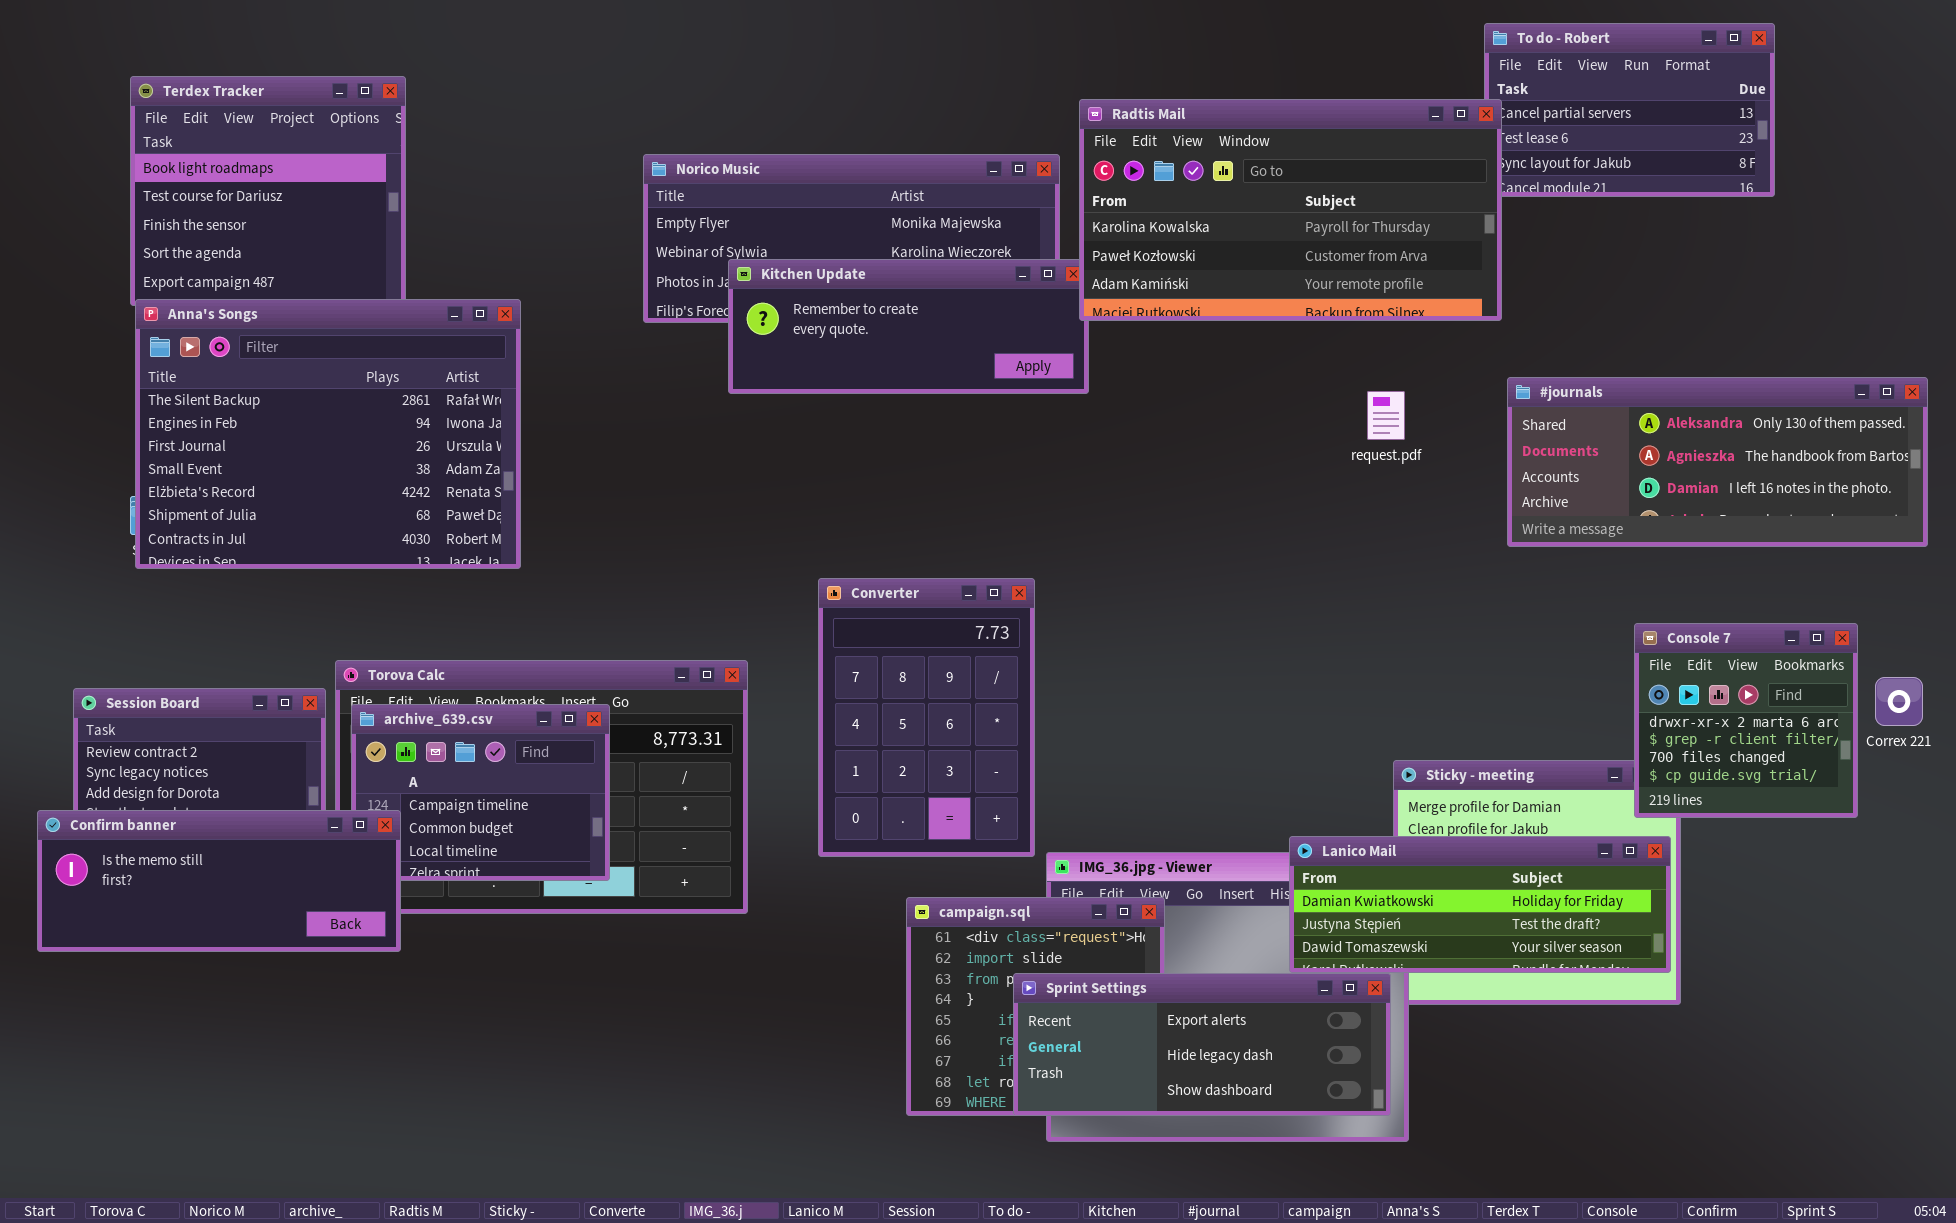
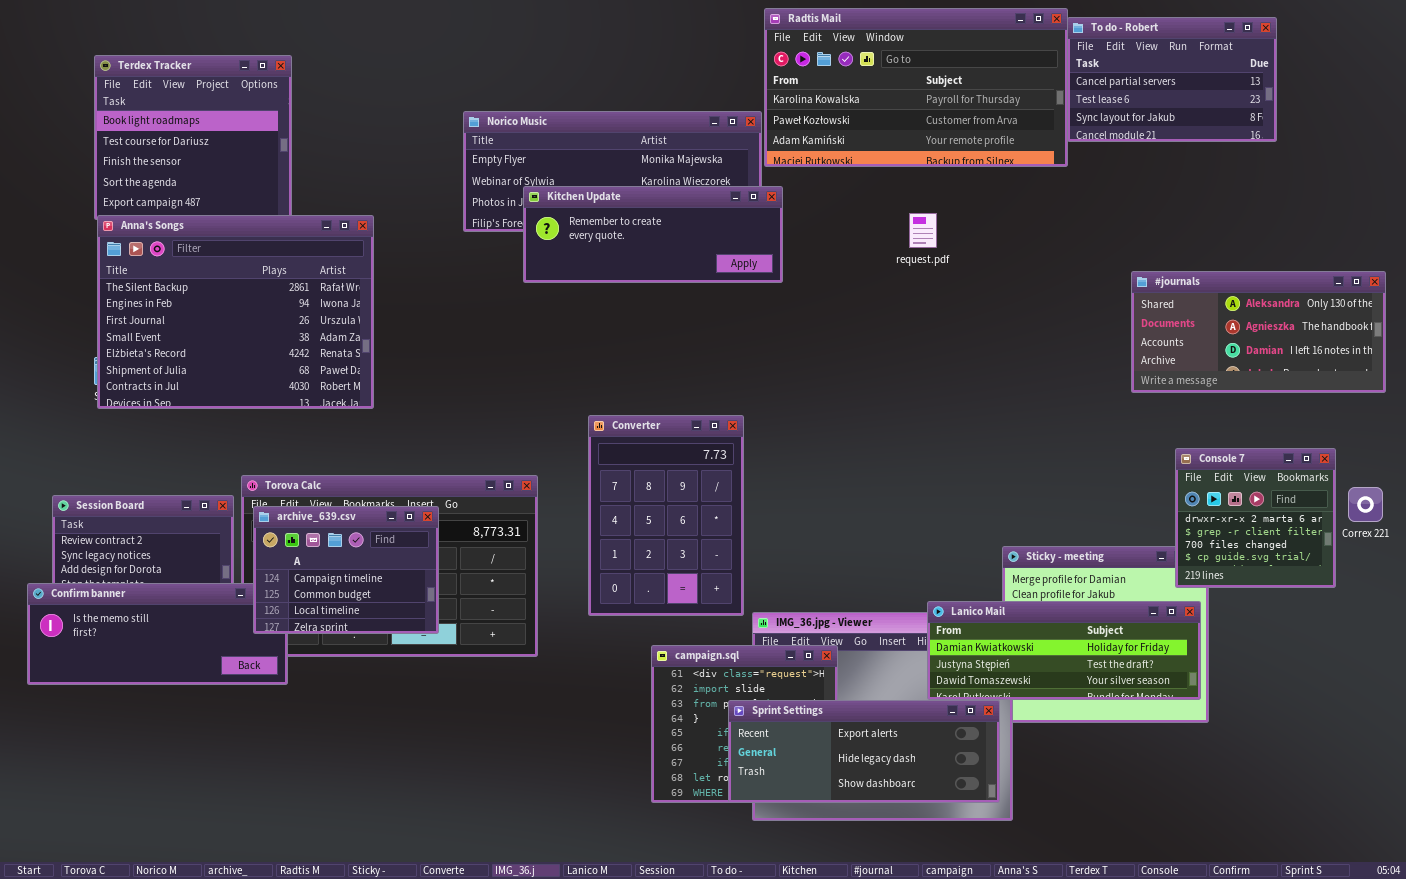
Radtis Mail: [1079,99,1502,321] -> [764,8,1068,167], moved
#journals: [1507,377,1928,547] -> [1131,271,1386,393], resized
request.pdf: [1367,391,1405,440] -> [909,213,937,248], moved
archive_639.csv: [351,704,610,881] -> [253,506,439,634], raised

